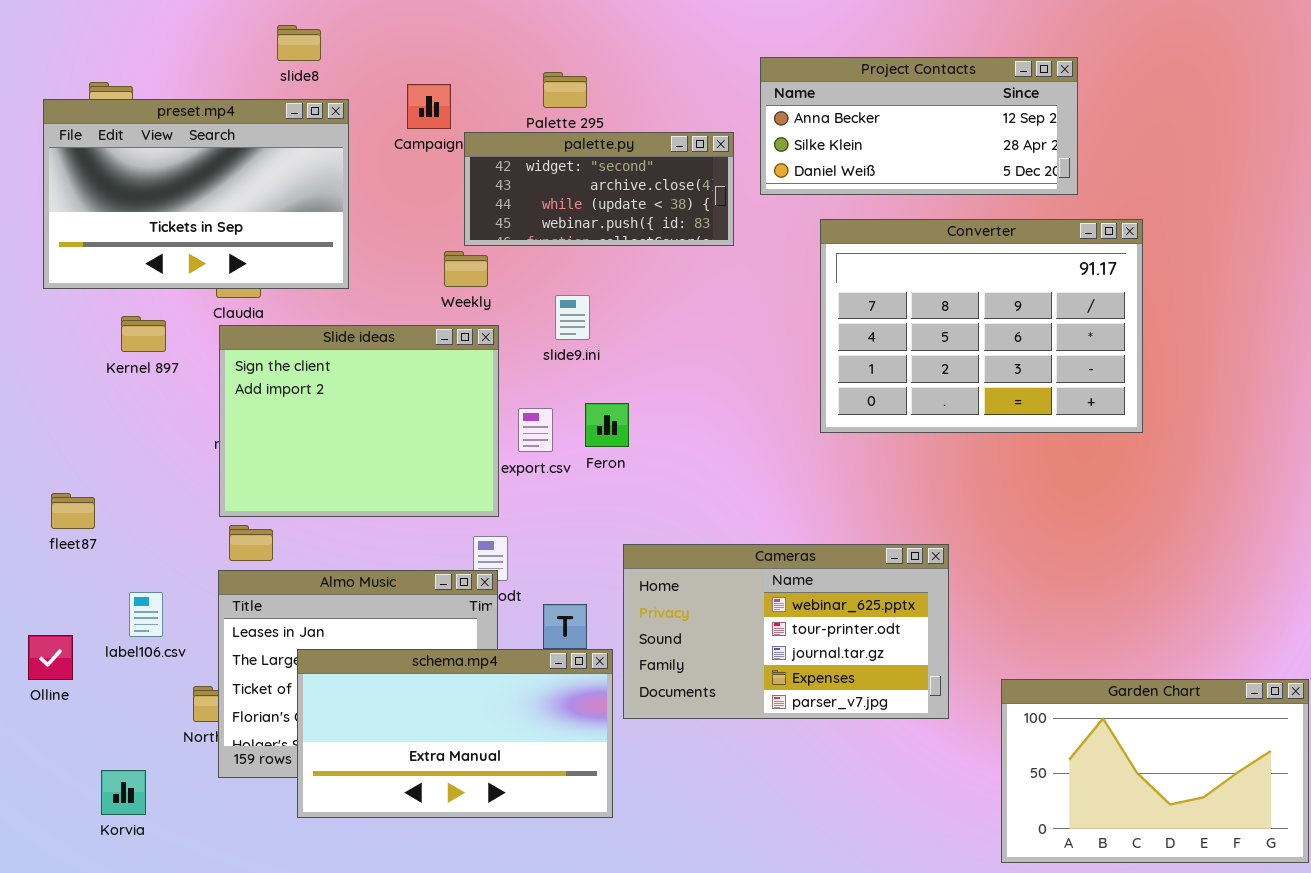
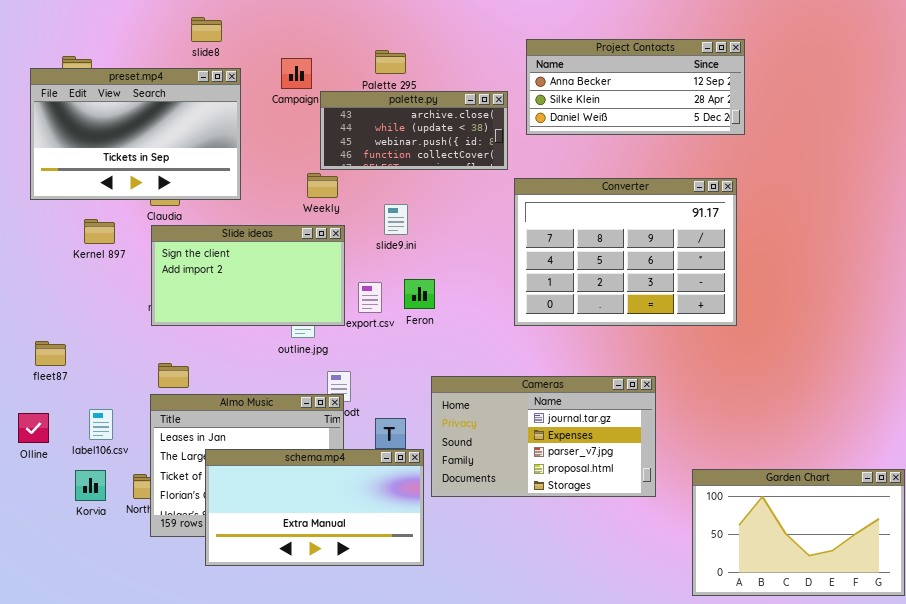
palette.py: [464,132,734,246] -> [320,91,508,170], scrolled down 1 row
Converter: [820,219,1143,433] -> [514,178,737,326], moved
Slide ideas: [219,325,499,517] -> [151,225,345,326], resized
Cameras: [623,544,949,719] -> [431,376,656,497], scrolled down 2 rows
Olline: [28,635,73,680] -> [18,413,49,443], moved
Korvia: [101,770,146,815] -> [75,470,106,501], moved

